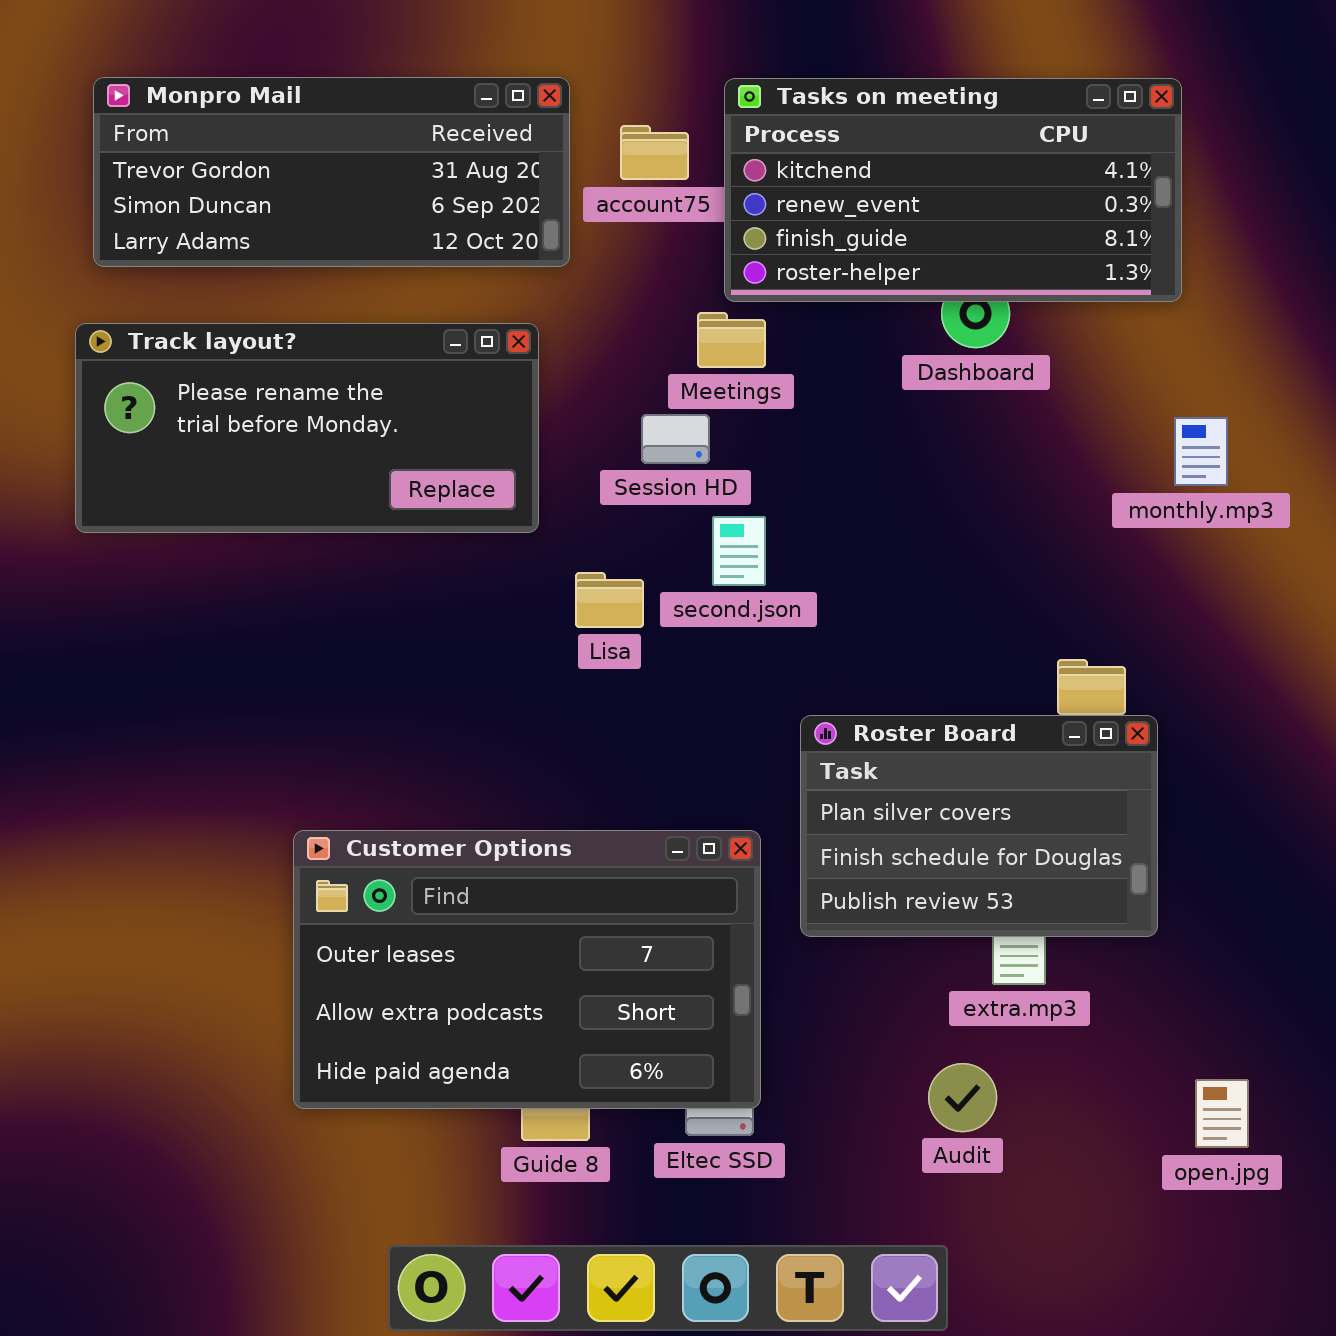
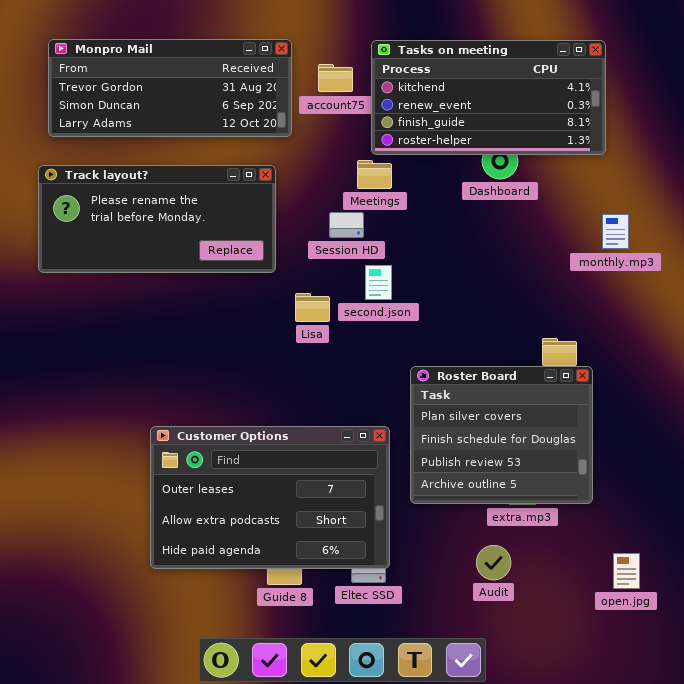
Roster Board: [800,715,1158,937] -> [410,366,593,504], resized

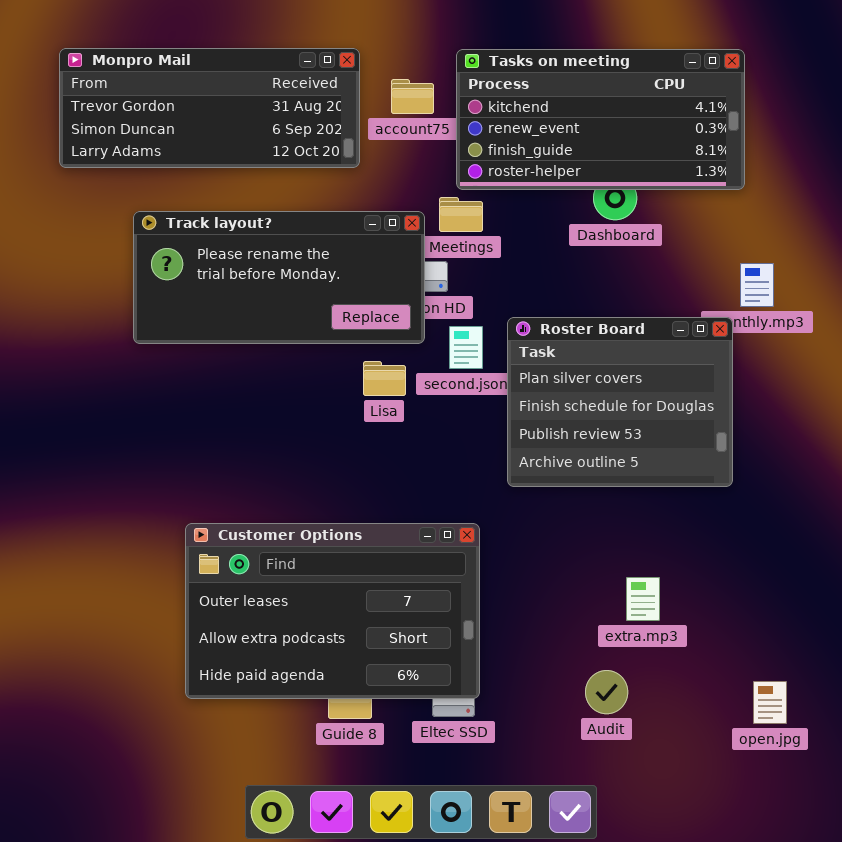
Track layout?: [38,165,276,273] -> [133,211,425,344], moved
Roster Board: [410,366,593,504] -> [507,317,733,487], moved

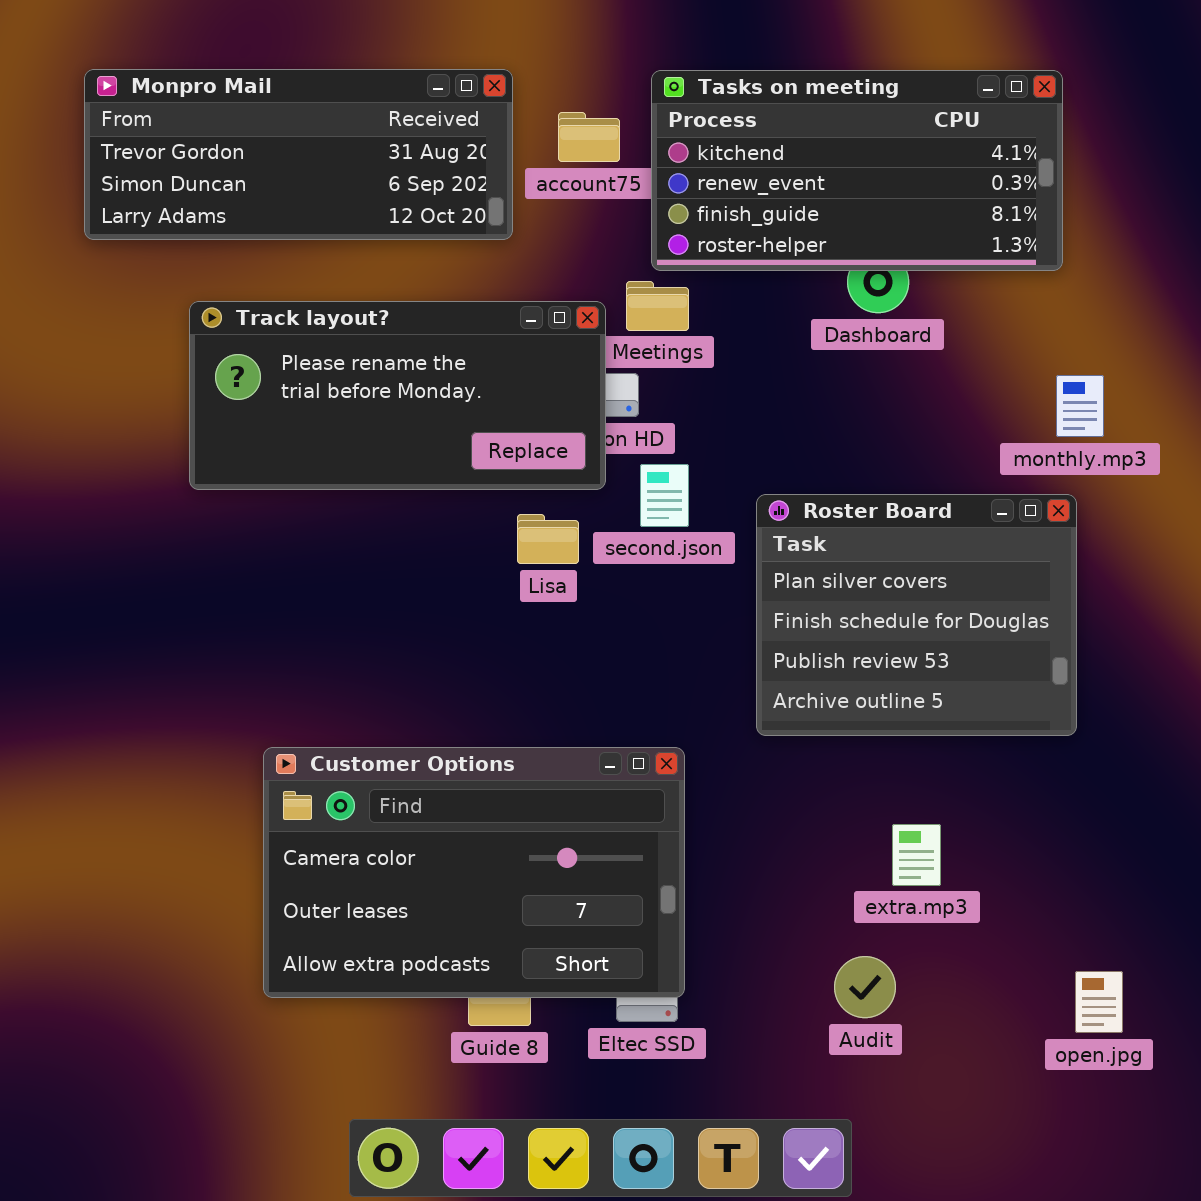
Roster Board: [507,317,733,487] -> [756,494,1077,736], moved
Customer Options: [185,523,480,699] -> [263,747,685,998], scrolled up 1 row

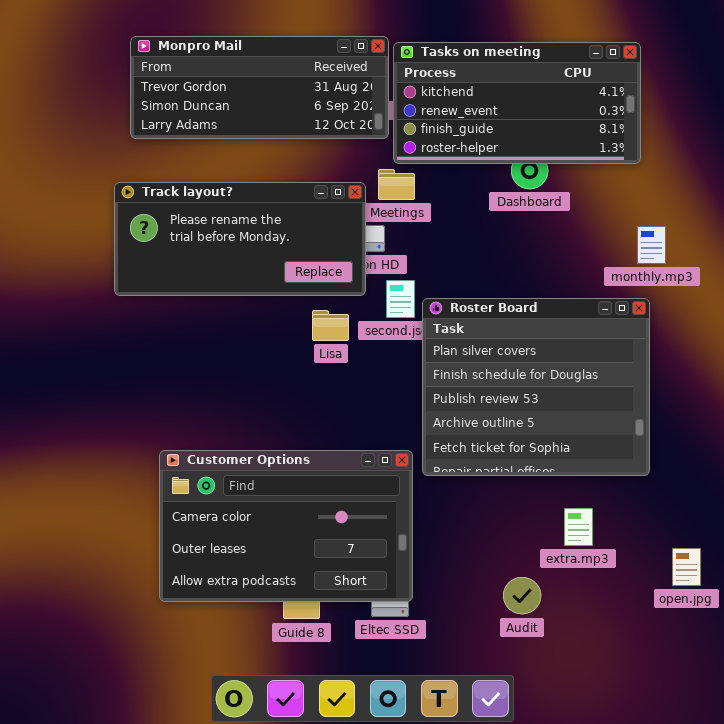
Monpro Mail: [84,69,513,240] -> [130,36,389,139], moved
Roster Board: [756,494,1077,736] -> [422,298,650,476], resized
extra.mp3: [892,824,941,886] -> [564,508,593,546], moved
open.jpg: [1075,971,1123,1033] -> [672,548,701,586], moved

